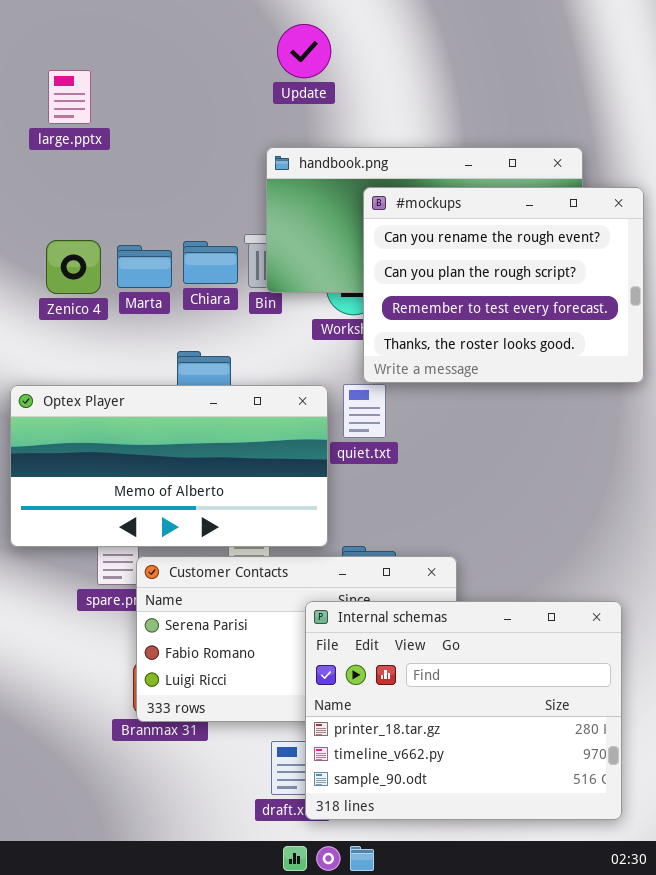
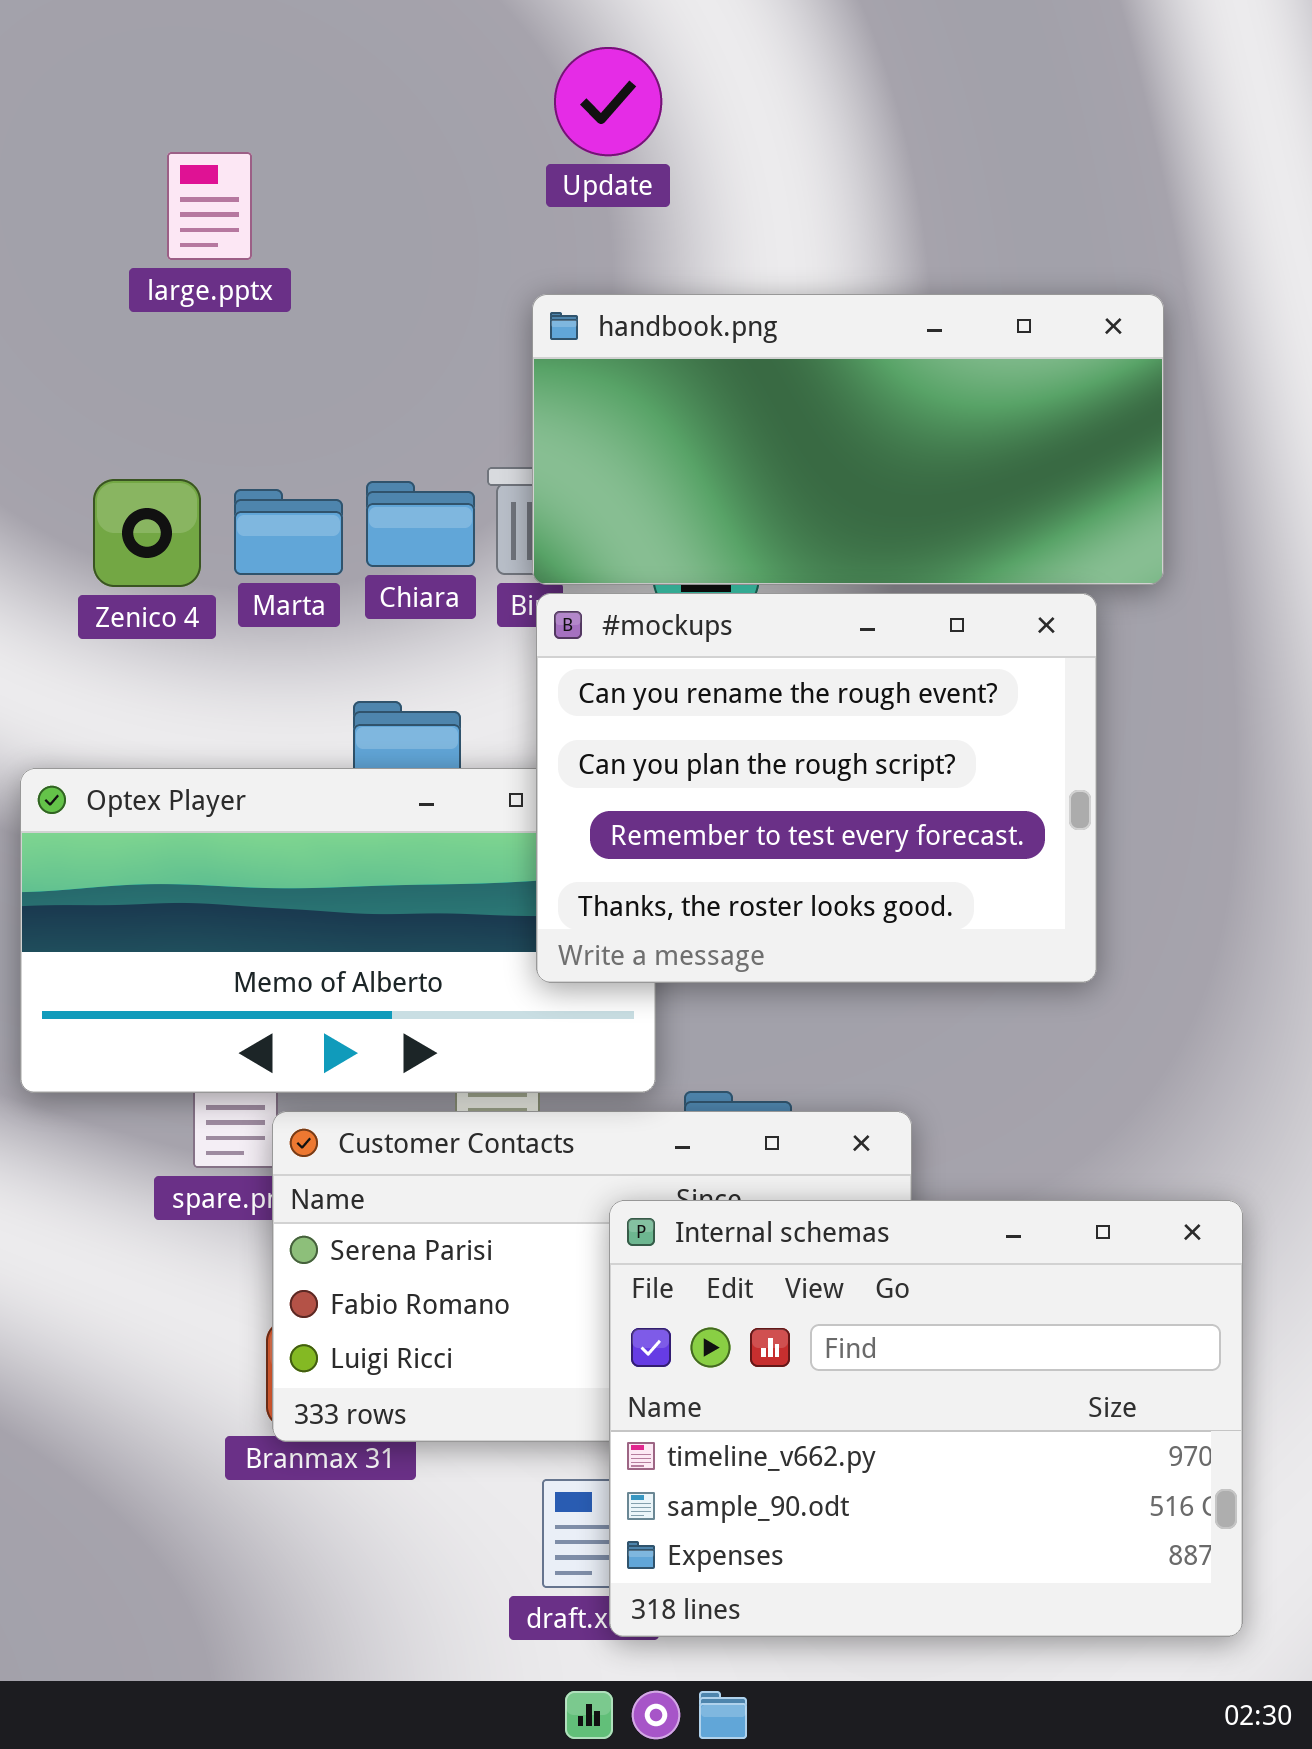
large.pptx: [48,70,91,124] -> [167,152,252,260], moved
#mockups: [363,187,644,383] -> [536,593,1097,983], moved
Internal schemas: [305,601,622,820] -> [609,1200,1243,1637], scrolled down 1 row

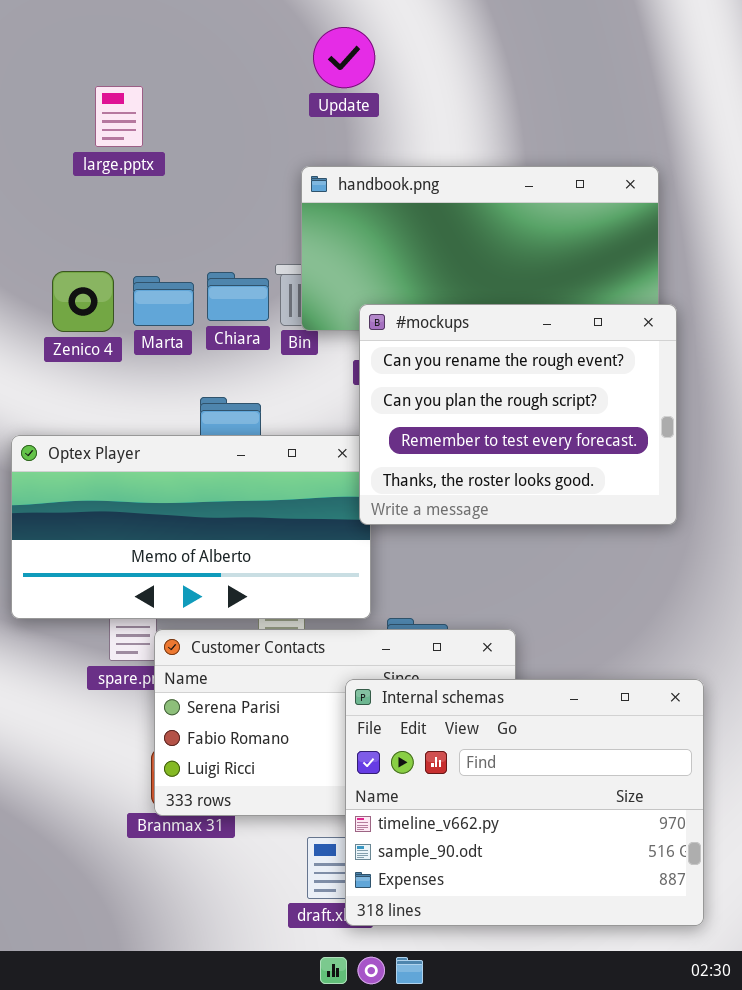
#mockups: [536,593,1097,983] -> [359,304,677,525], moved

